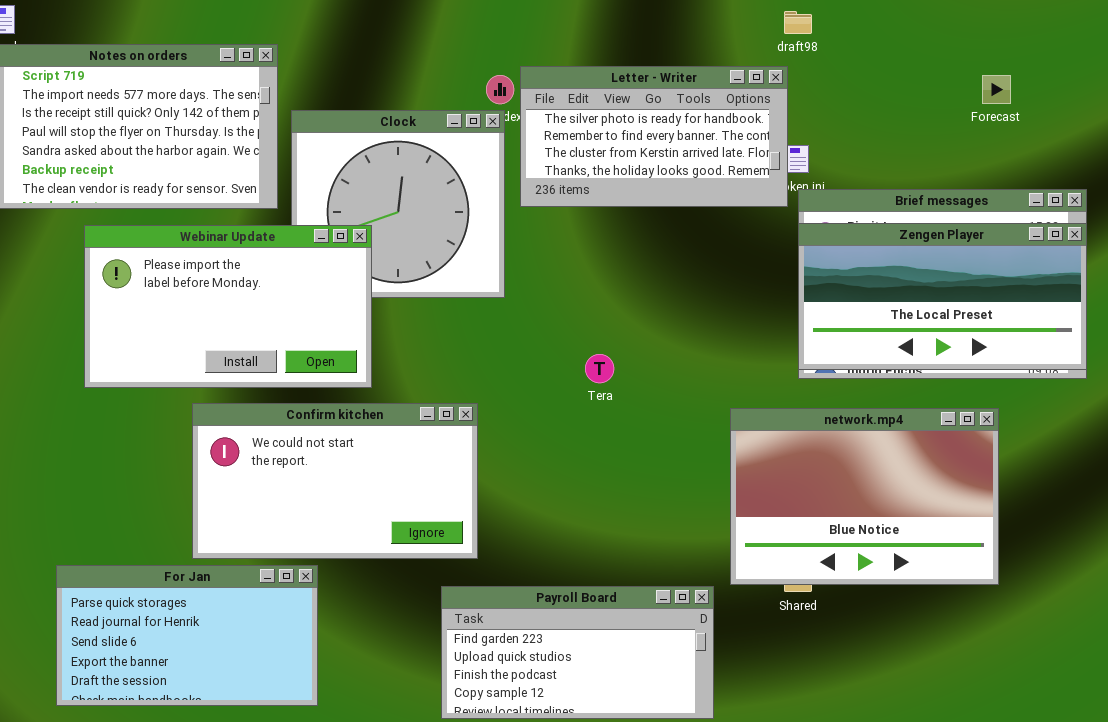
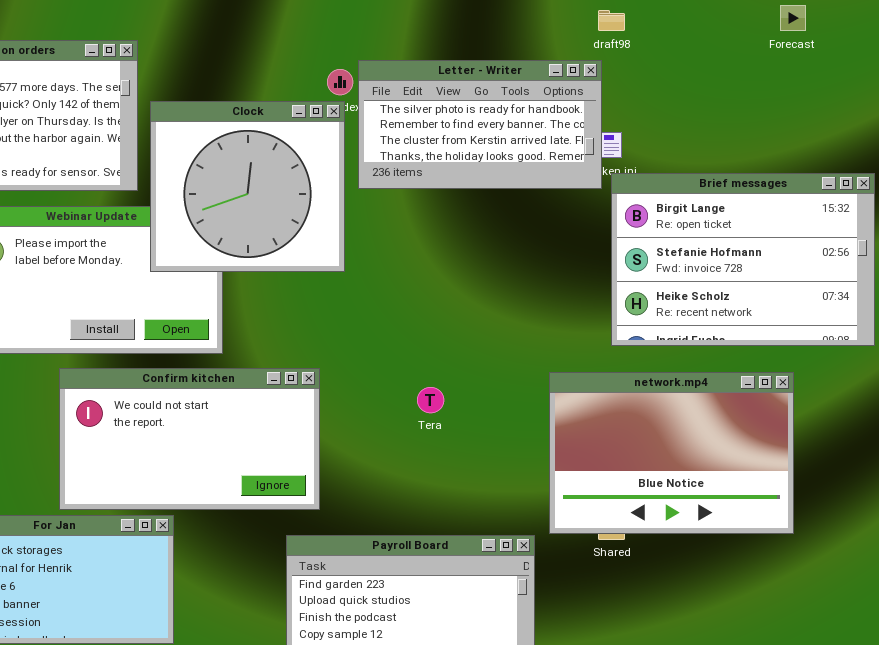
Forecast: [982,75,1011,104] -> [780,5,806,31], moved
Clock: [291,110,505,298] -> [150,101,345,272], raised
Zengen Player: [798,223,1087,370] -> none, closed
Tera: [585,354,614,383] -> [417,387,444,413], moved

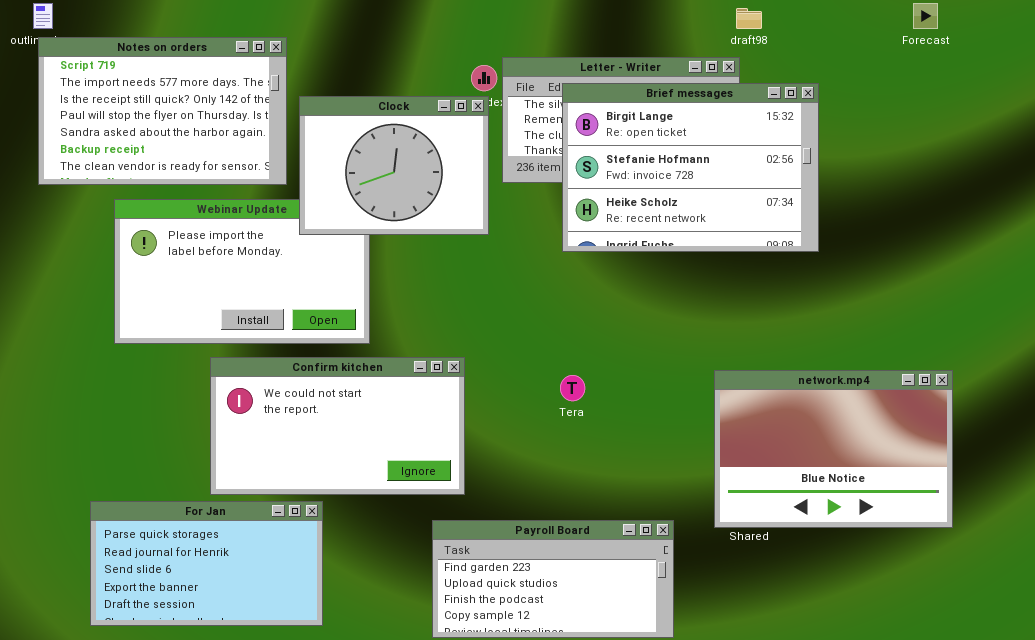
Clock: [150,101,345,272] -> [299,96,489,235], resized
Brief messages: [611,173,875,346] -> [562,83,819,252], moved
network.mp4: [549,372,794,534] -> [714,370,953,528], moved

